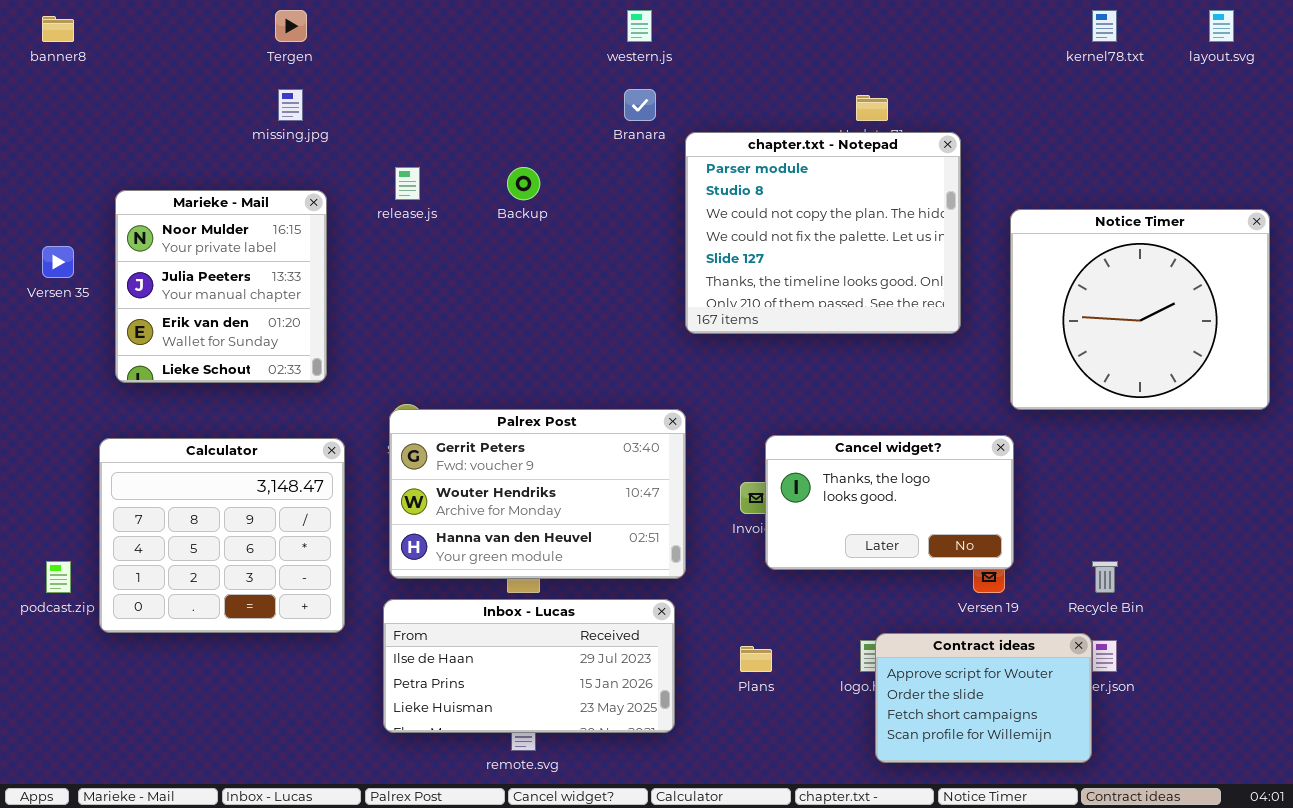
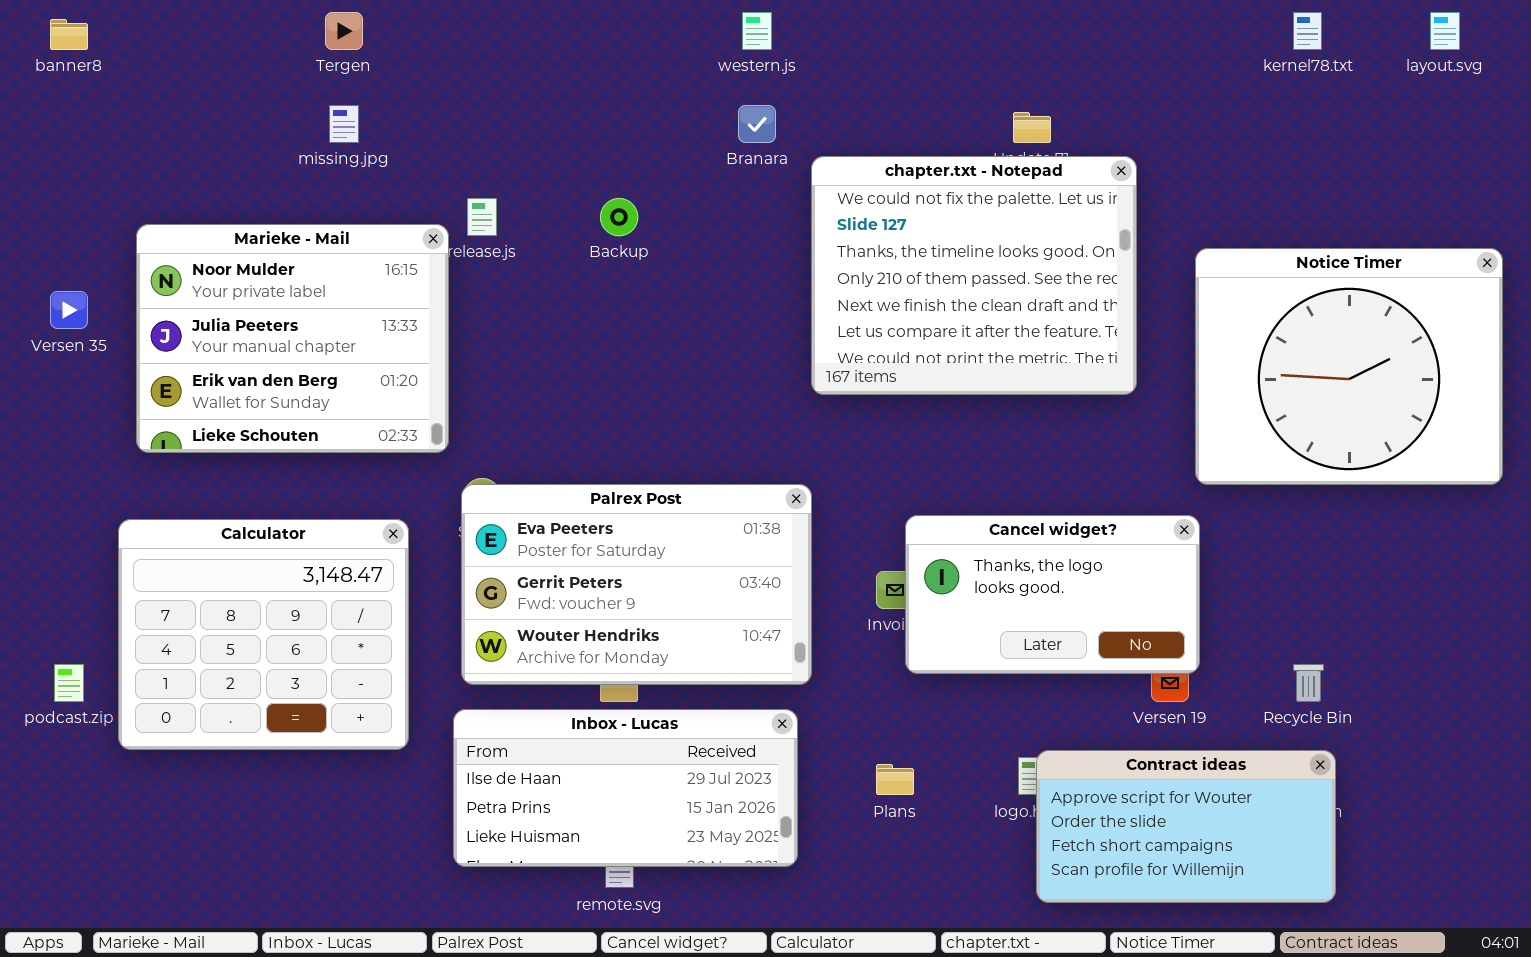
chapter.txt - Notepad: [685,132,961,334] -> [811,156,1137,395], scrolled down 3 rows
Marieke - Mail: [115,190,327,383] -> [136,224,449,453], resized
Palrex Post: [389,409,686,579] -> [461,484,812,685], scrolled up 1 row
Contract ideas: [875,633,1092,763] -> [1036,750,1336,903], resized

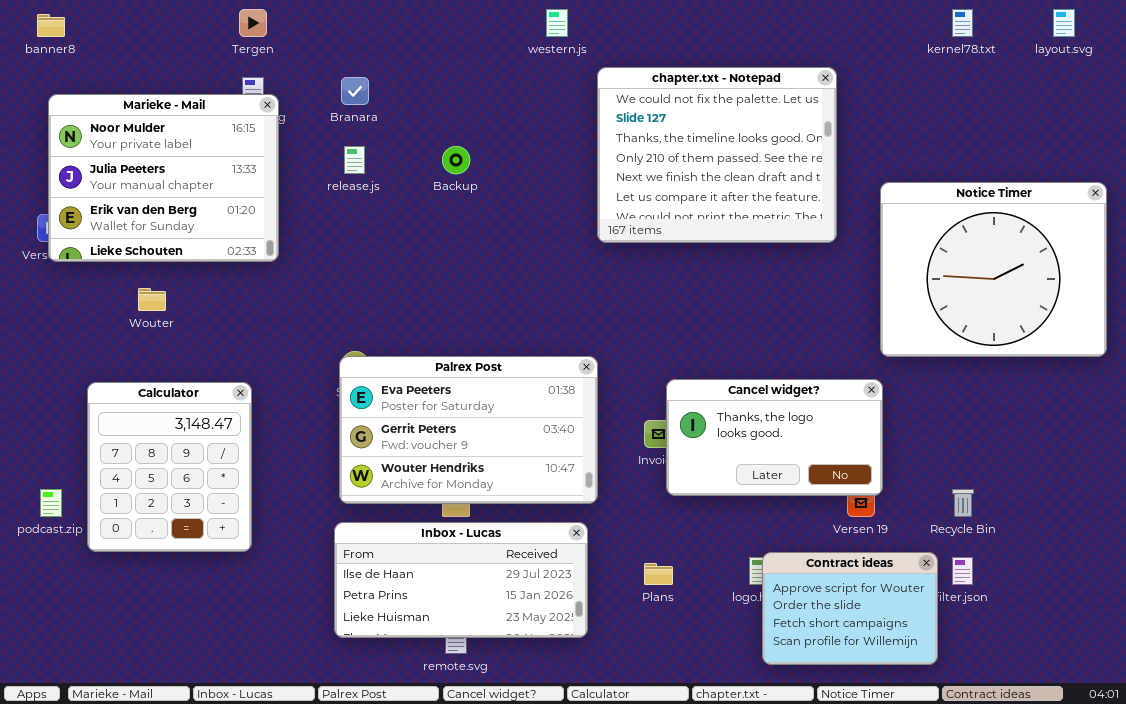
Branara: [738,105,776,143] -> [341,77,369,105], moved
chapter.txt - Notepad: [811,156,1137,395] -> [597,67,837,243], moved
Marieke - Mail: [136,224,449,453] -> [48,94,279,262], moved
Calculator: [118,519,409,750] -> [87,382,252,552], resized
Contract ideas: [1036,750,1336,903] -> [762,552,938,665], resized

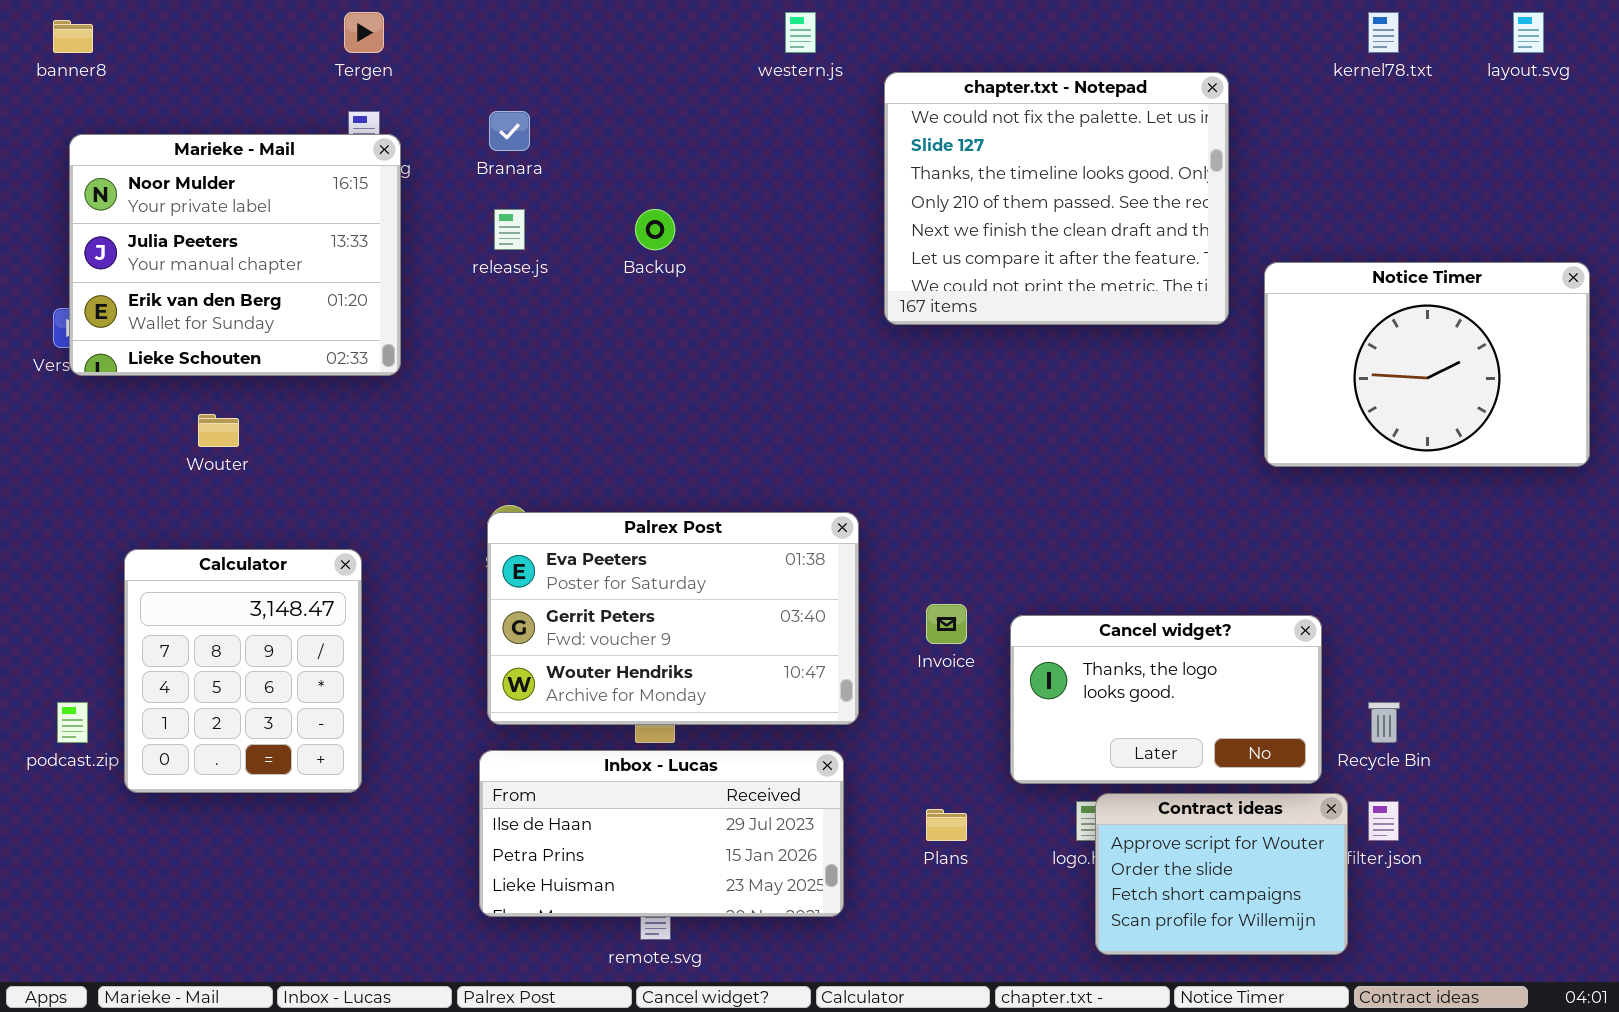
chapter.txt - Notepad: [597,67,837,243] -> [884,72,1229,325], moved
Notice Timer: [880,182,1107,357] -> [1264,262,1590,467], resized
Cancel widget?: [666,379,883,496] -> [1010,615,1322,784], moved

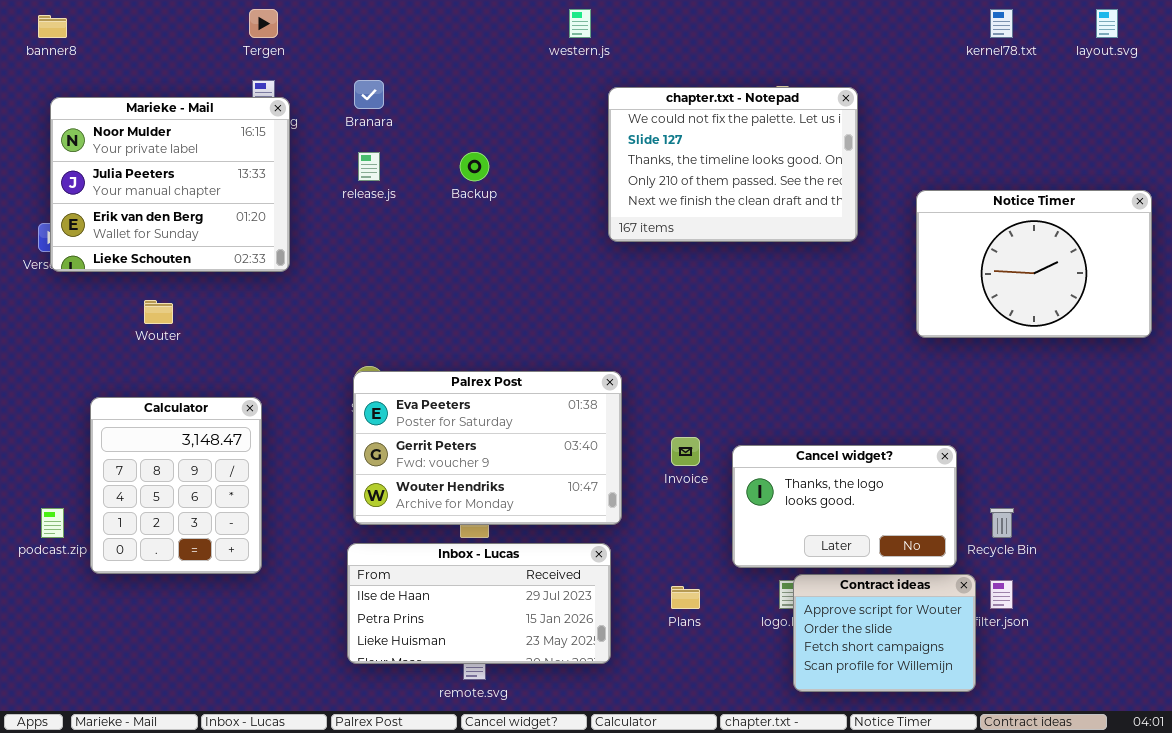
chapter.txt - Notepad: [884,72,1229,325] -> [608,87,858,242], moved, resized

